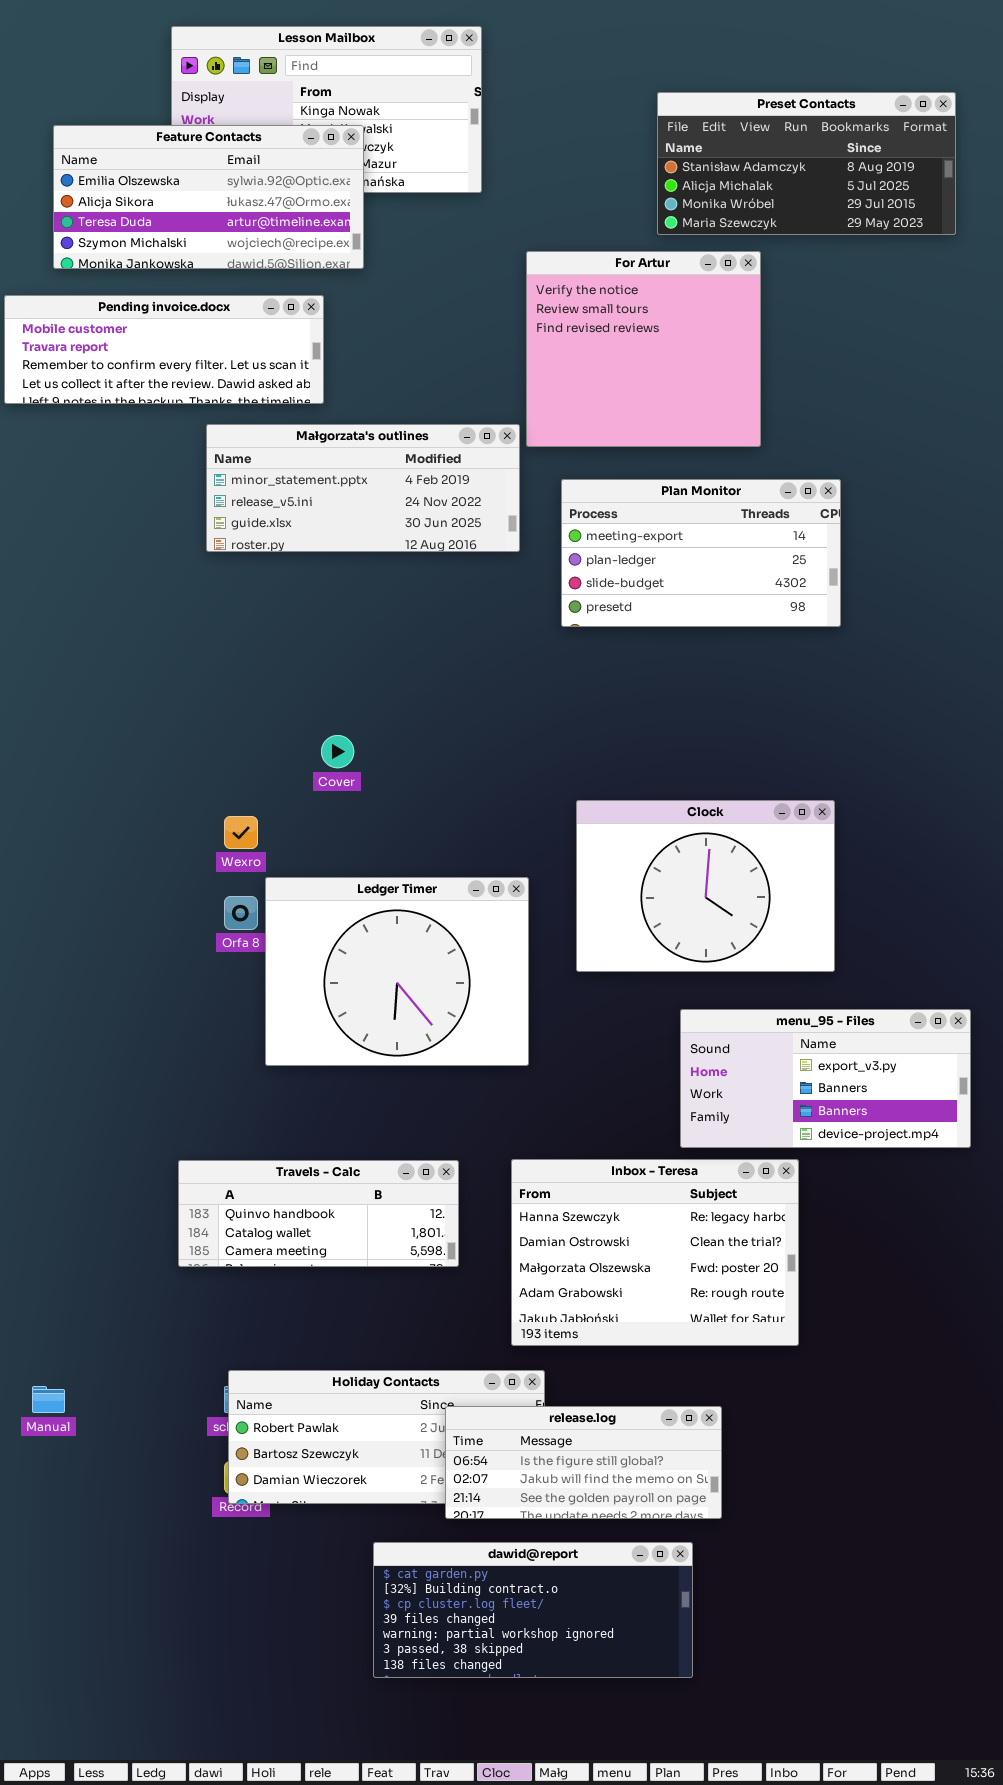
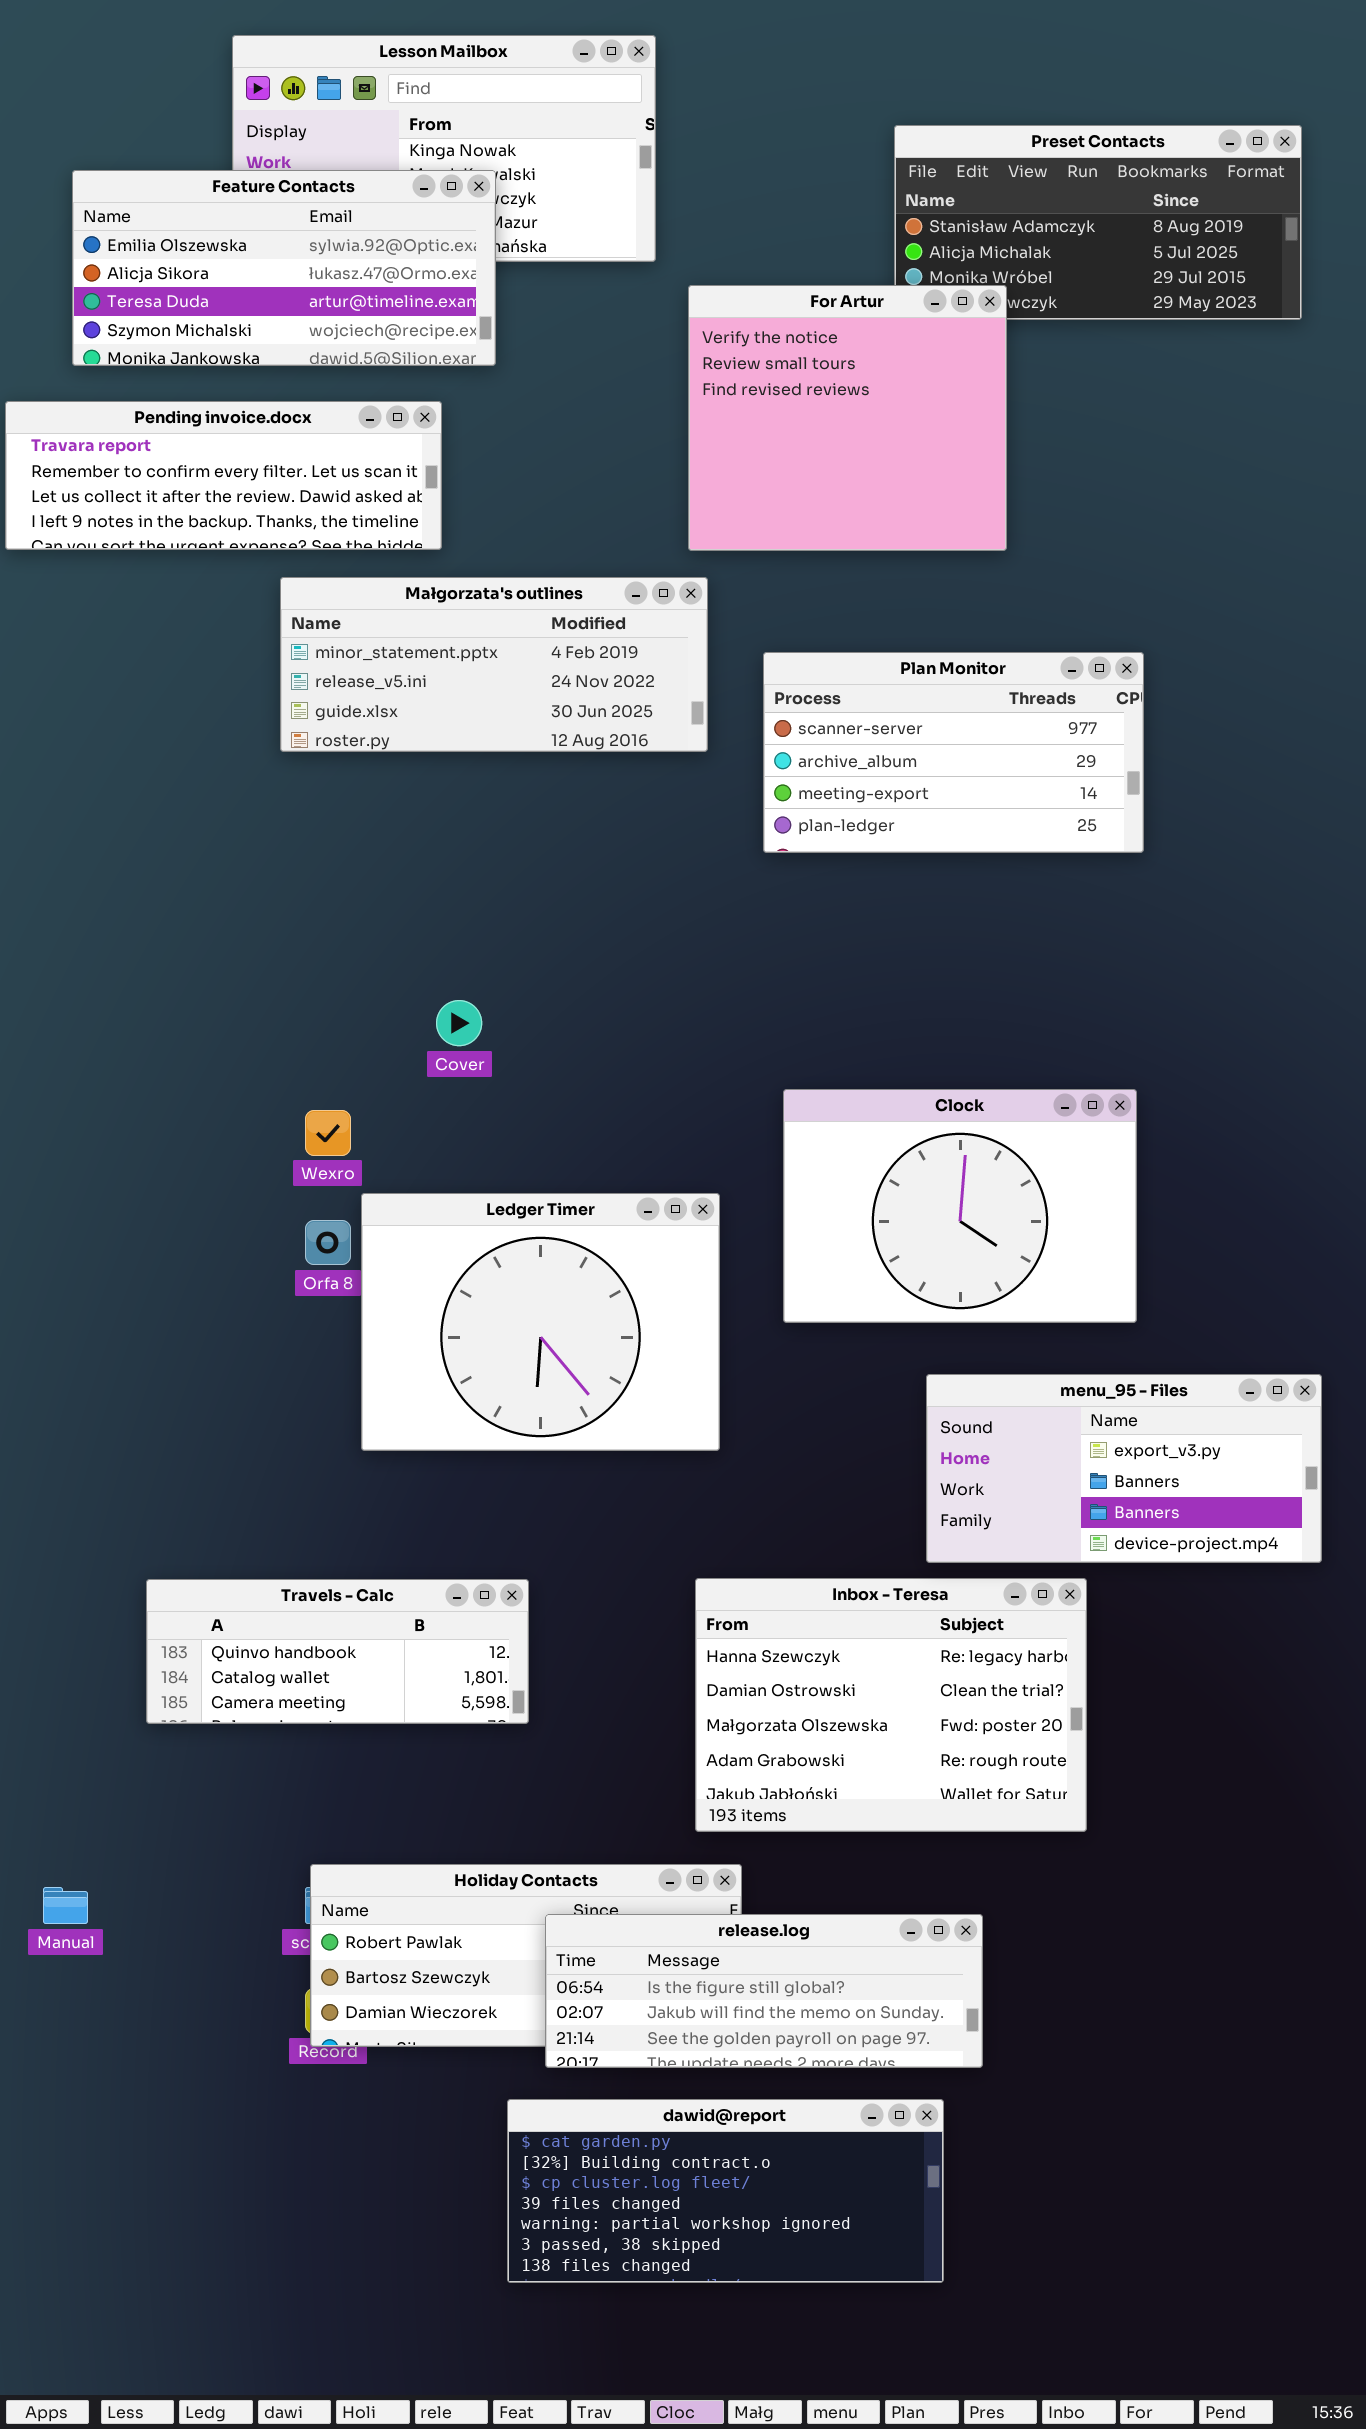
For Artur: [526,251,761,447] -> [688,285,1007,551], moved
Pending invoice.docx: [4,295,324,404] -> [5,401,442,550], scrolled down 1 row
Plan Monitor: [561,479,841,627] -> [763,652,1144,853], scrolled up 2 rows
Travels - Calc: [178,1160,459,1267] -> [146,1579,529,1724], moved
release.log: [445,1406,722,1519] -> [545,1914,983,2068], resized

